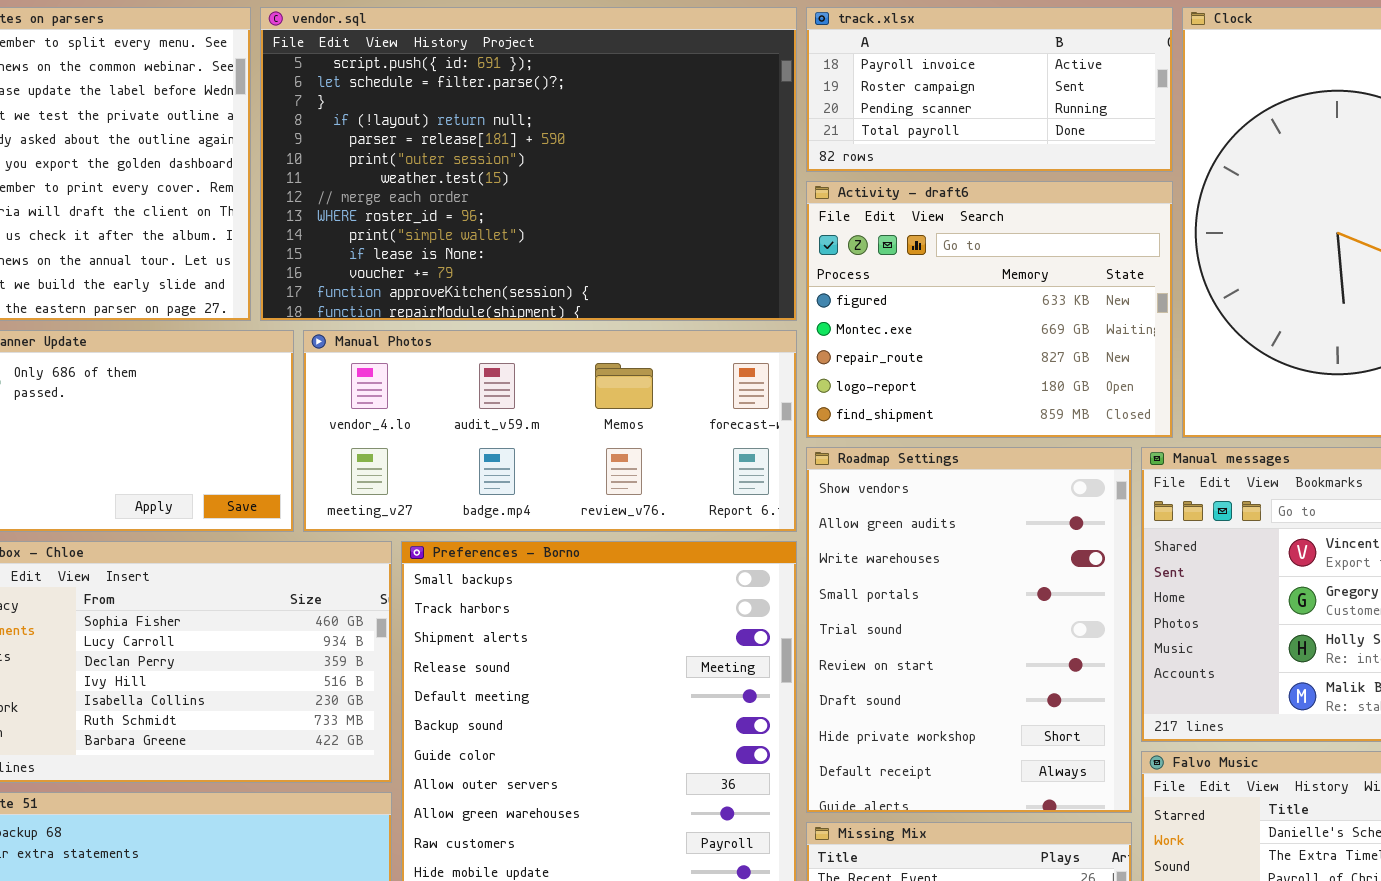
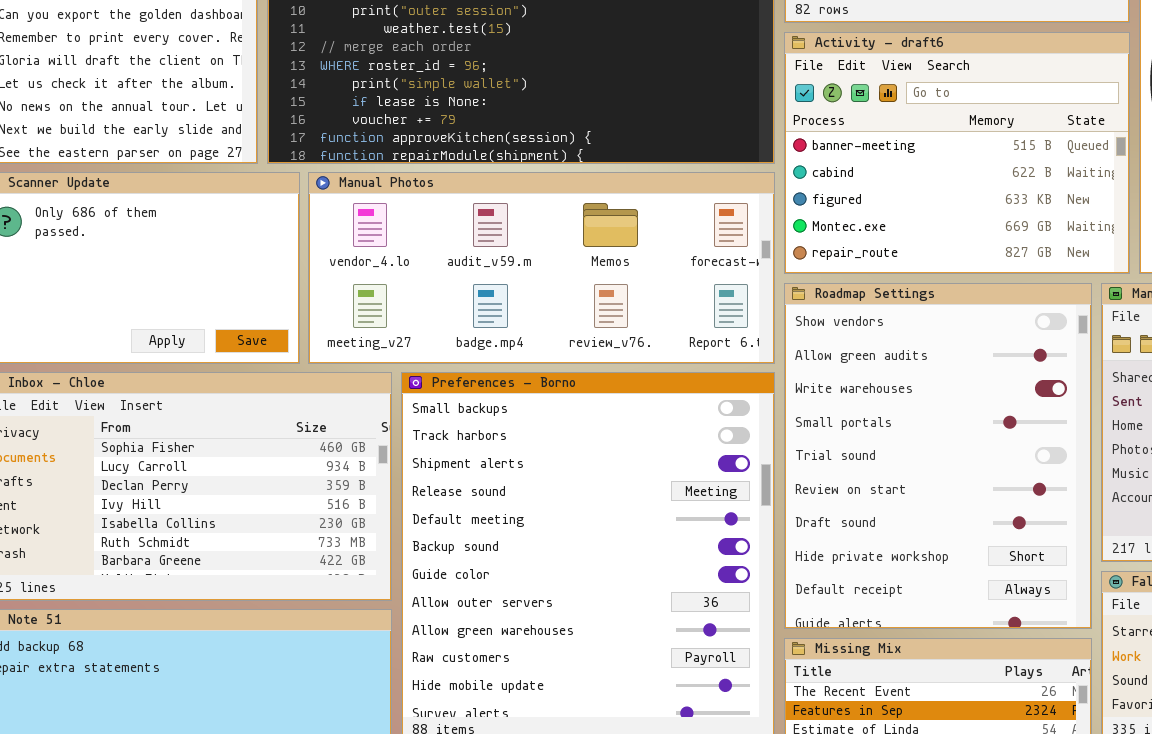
Activity - draft6: [806,181,1173,438] -> [784,32,1130,274], scrolled up 2 rows

